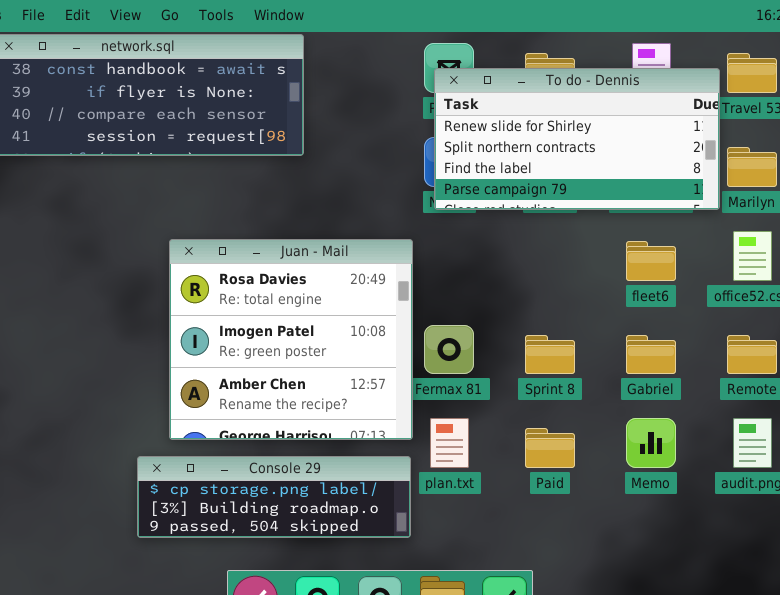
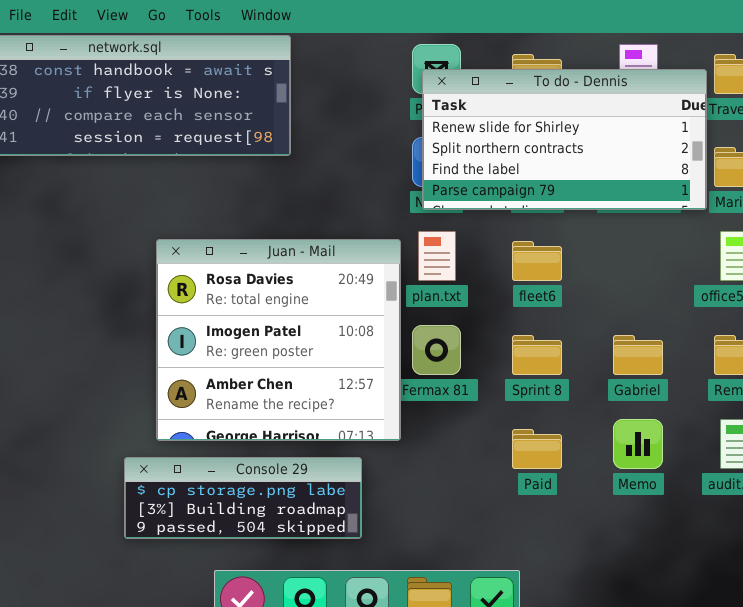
fleet6: [626,241,676,281] -> [512,241,562,281], moved
plan.txt: [430,418,469,468] -> [418,231,456,281], moved
Console 29: [137,456,411,538] -> [124,457,362,539], resized

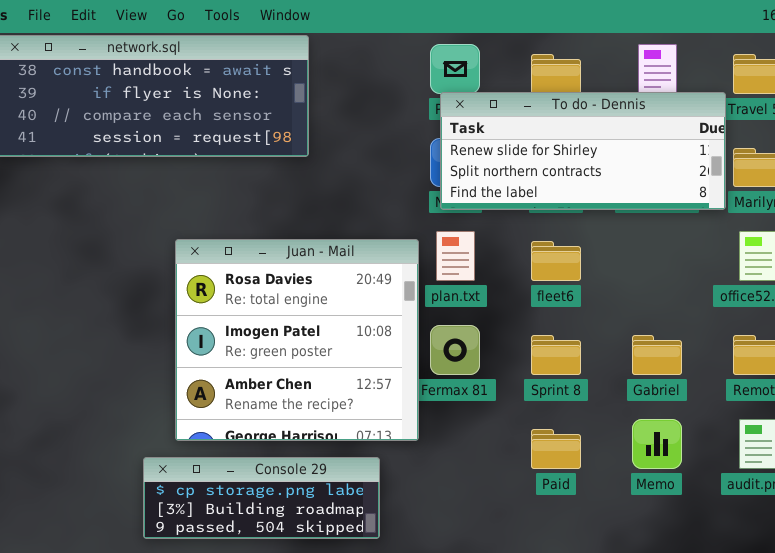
To do - Dennis: [422,69,707,210] -> [440,92,726,210], resized

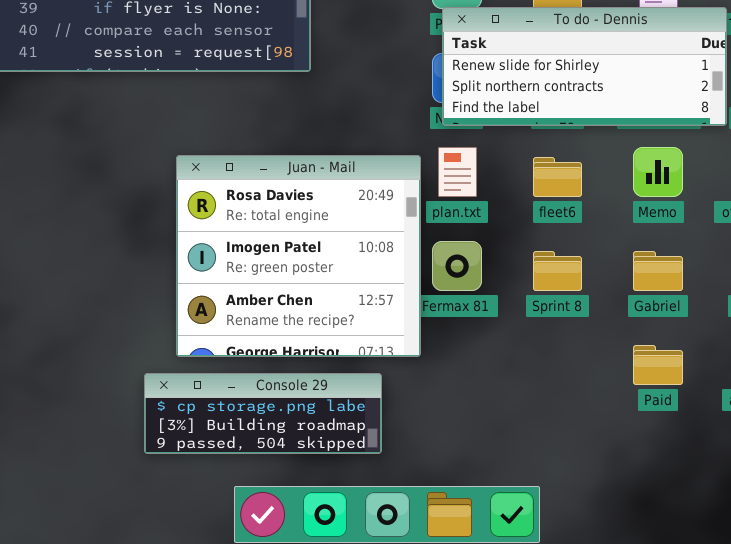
Memo: [632,419,682,469] -> [633,147,683,197], moved
Paid: [531,429,581,469] -> [633,345,683,385], moved

